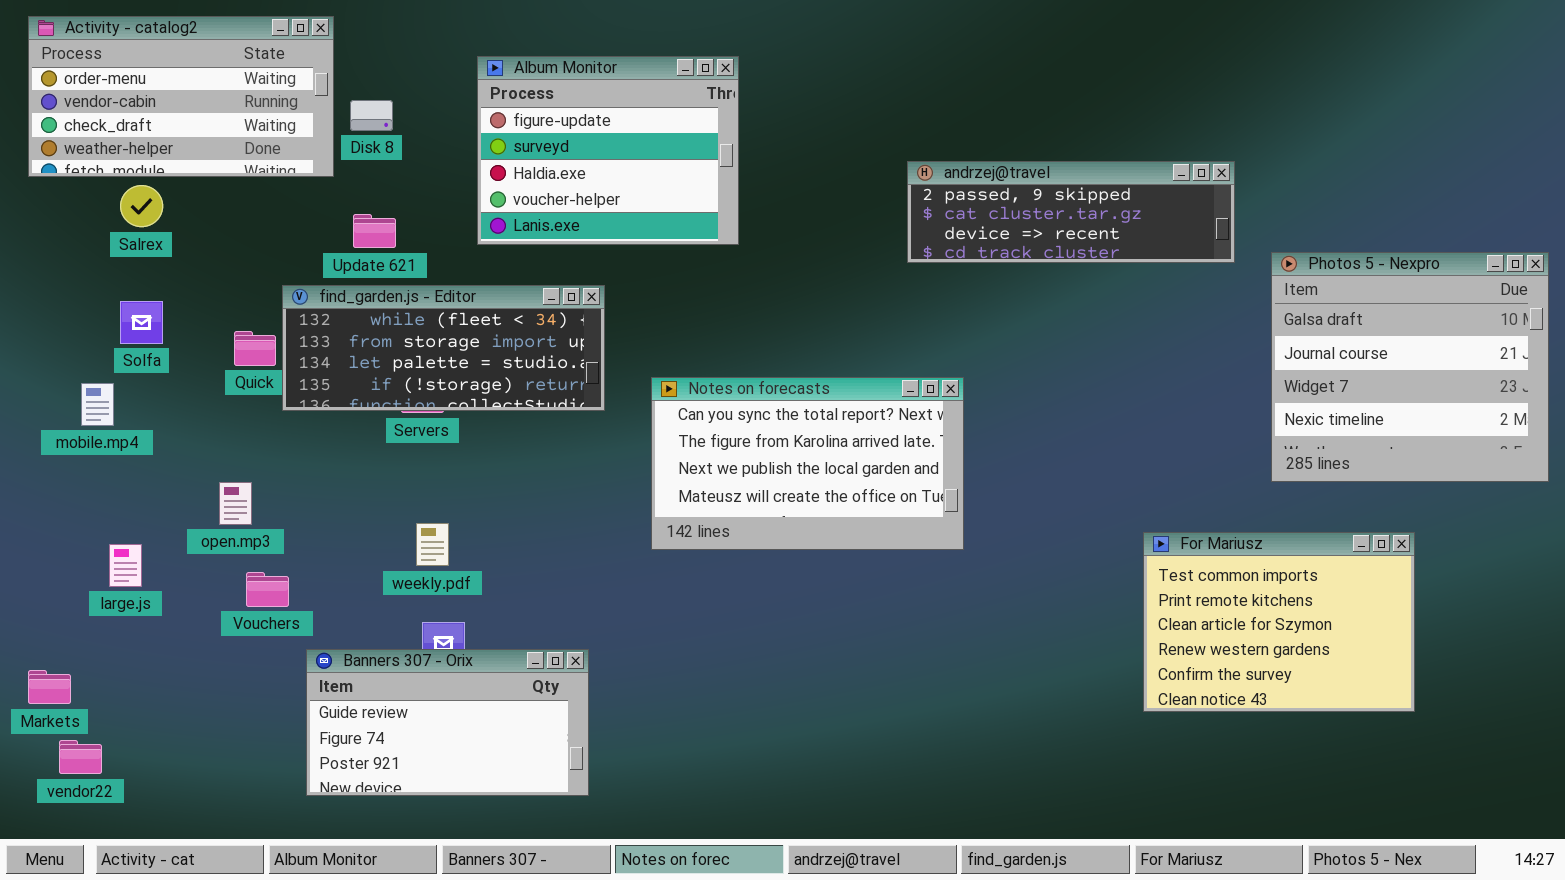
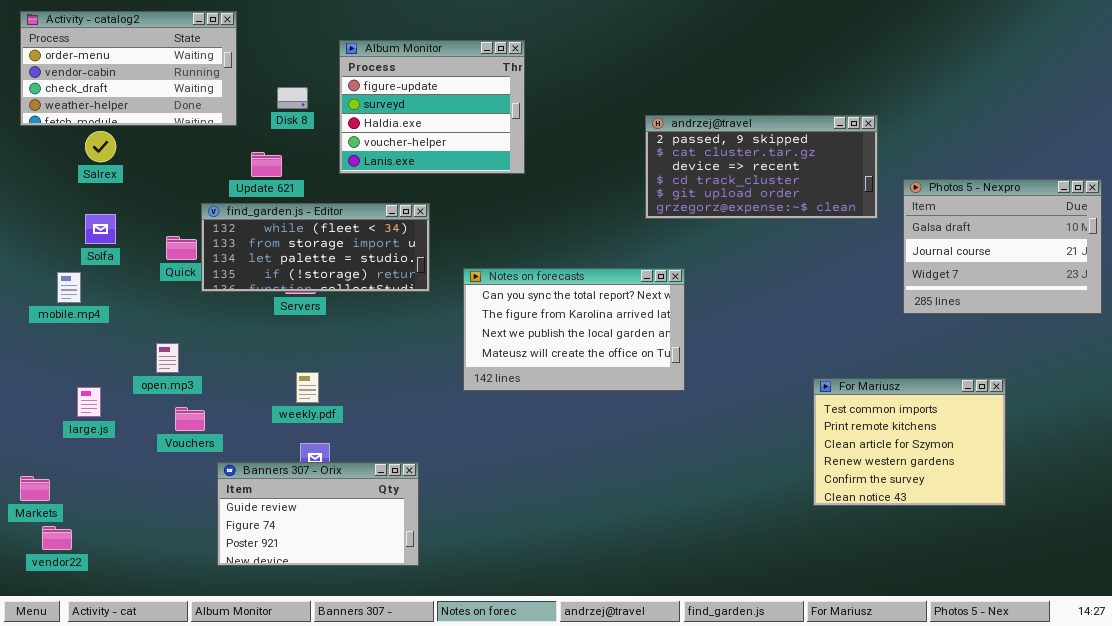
Disk 8: [350,100,393,131] -> [277,87,308,109], moved
andrzej@travel: [907,161,1235,263] -> [645,115,878,219], resized
Photos 5 - Nexpro: [1271,252,1549,482] -> [903,179,1102,314], resized

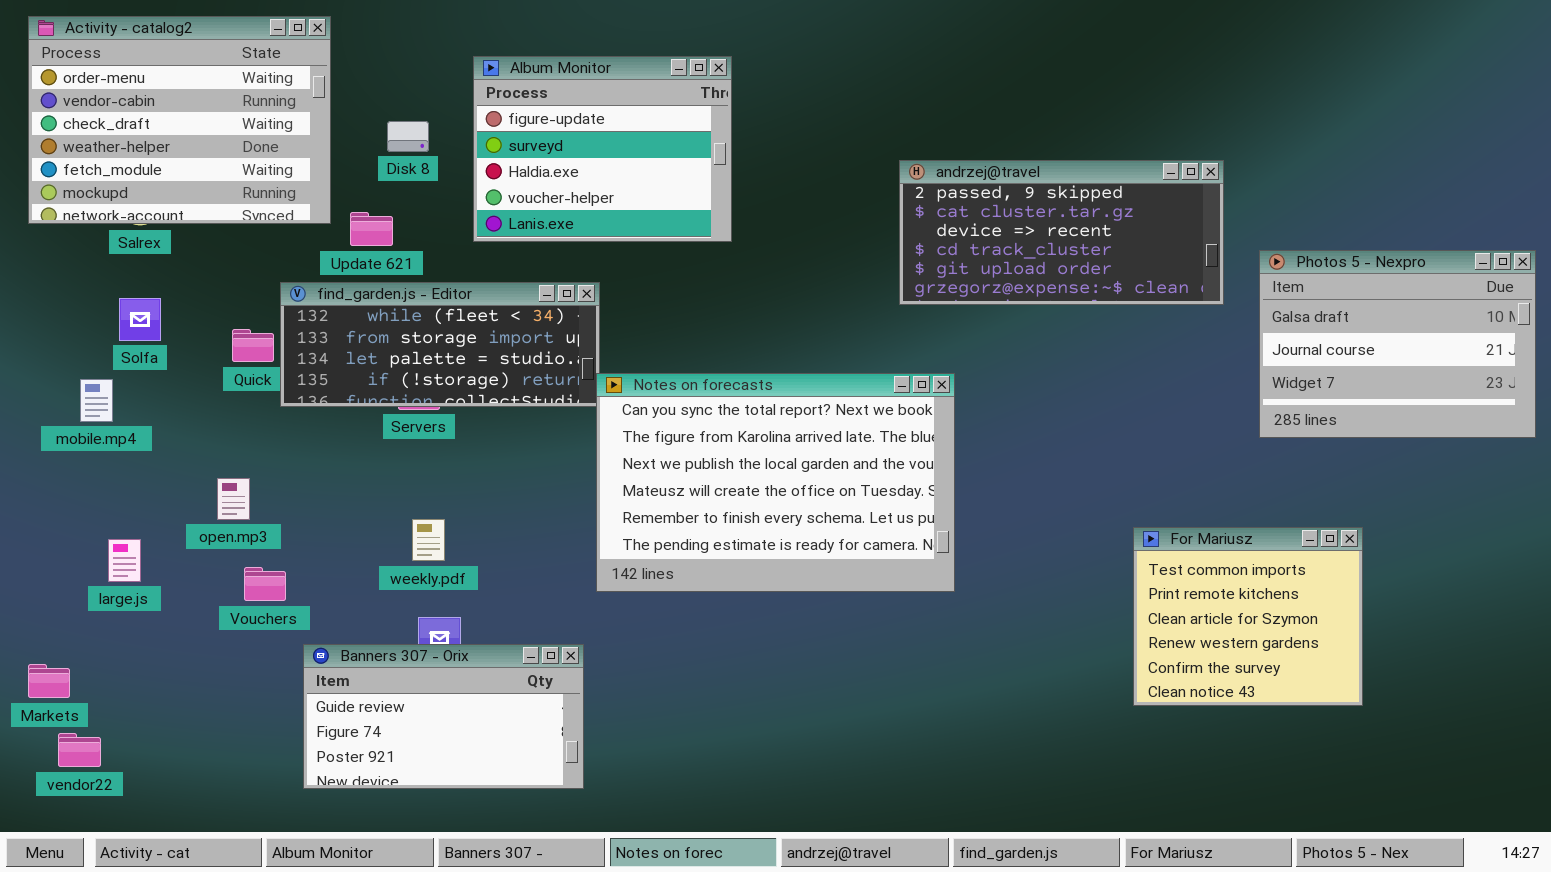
Activity - catalog2: [20,11,237,126] -> [28,16,331,224], resized
Notes on forecasts: [463,268,685,391] -> [596,373,955,592], resized
For Mariusz: [813,378,1006,506] -> [1133,527,1363,706], resized

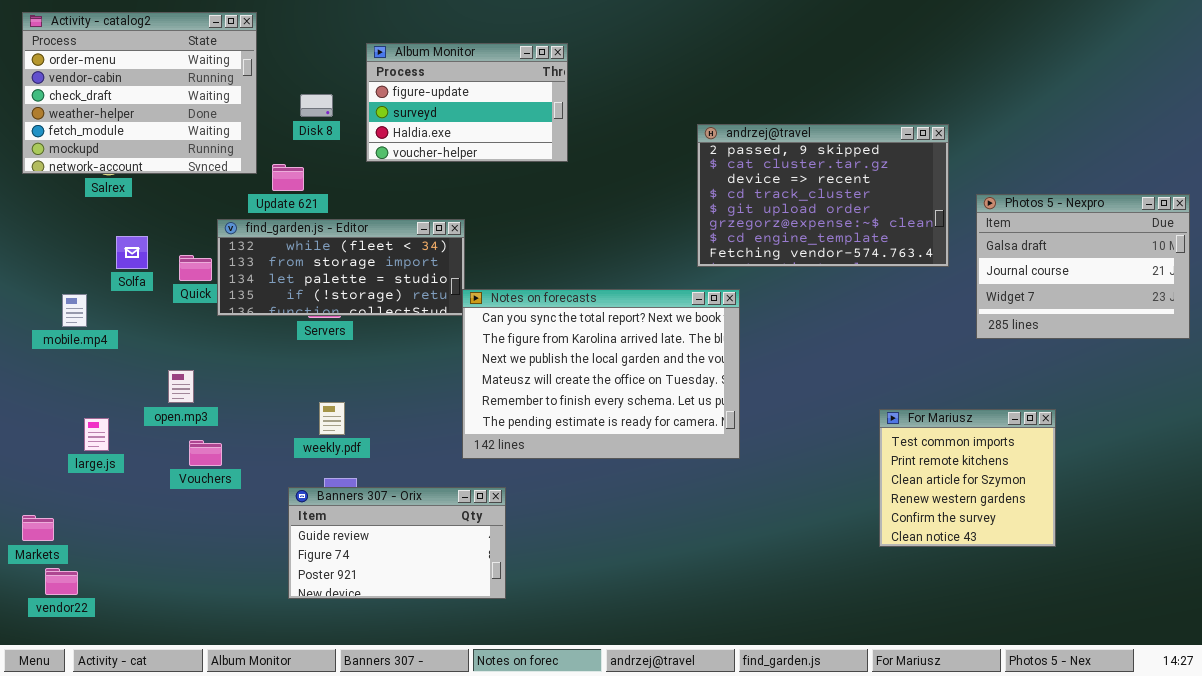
Album Monitor: [473,56,732,242] -> [366,43,568,162], resized
andrzej@travel: [899,160,1224,305] -> [697,124,949,267], resized
Solfa: [119,298,161,341] -> [116,236,148,269], moved
Banners 307 - Orix: [303,644,584,789] -> [288,487,506,599], moved

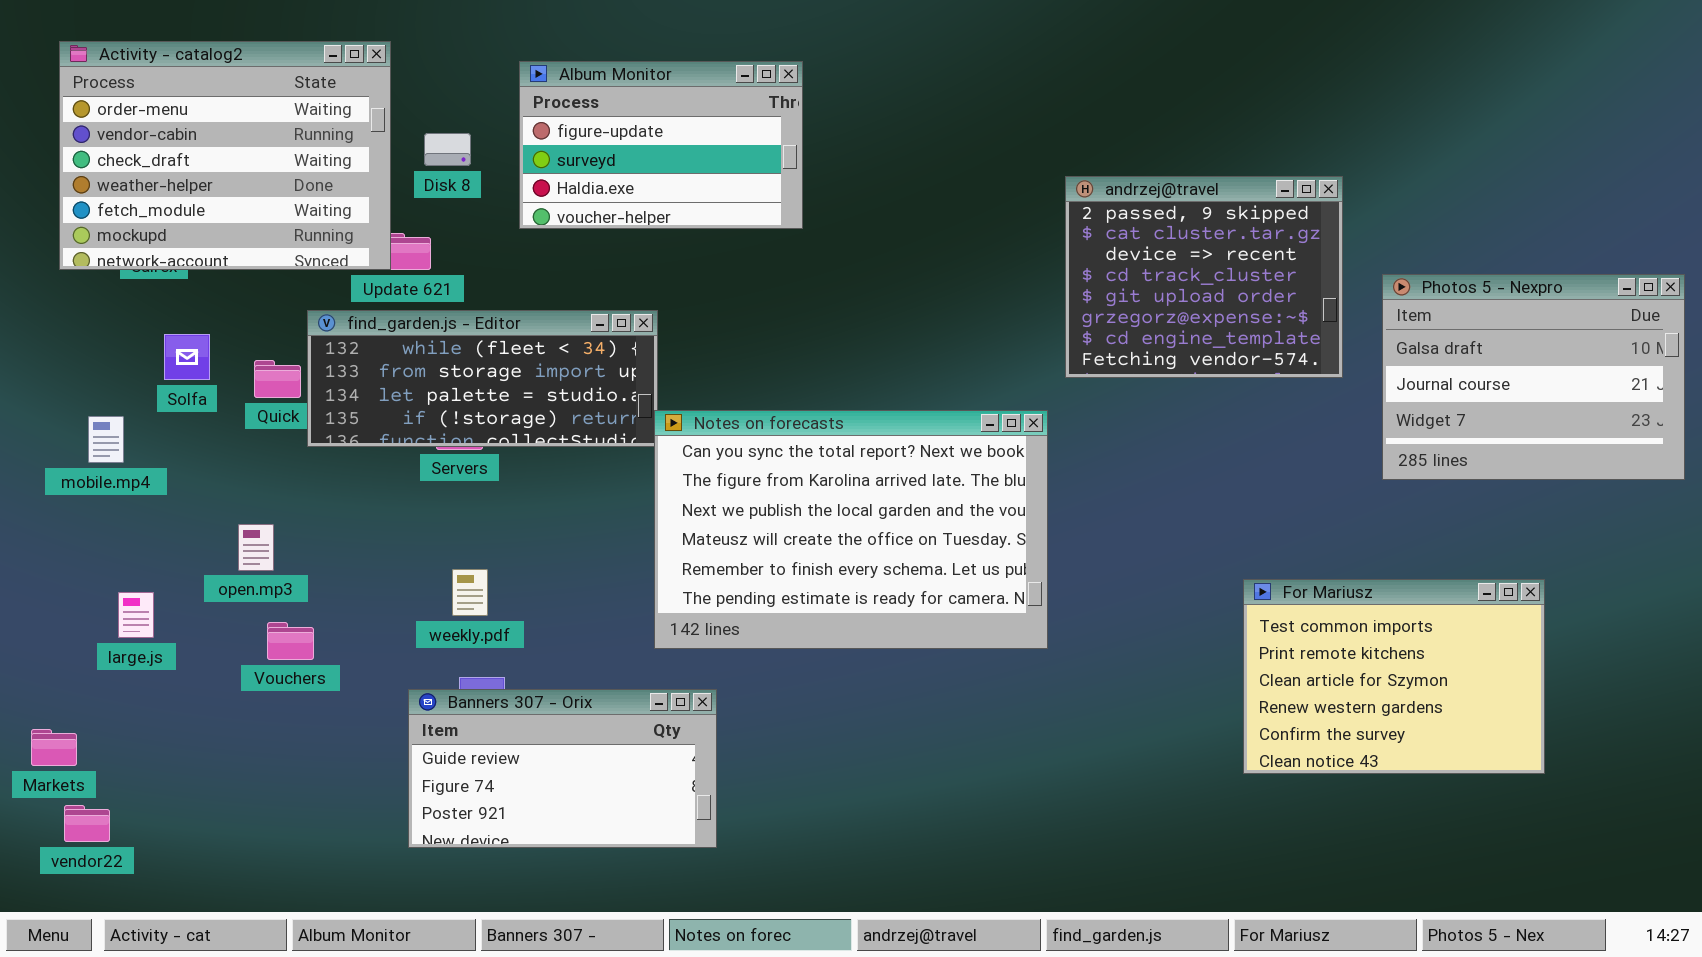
Activity - catalog2: [22,12,257,174] -> [59,41,391,270], moved
andrzej@travel: [697,124,949,267] -> [1065,176,1343,378], resized
For Mariusz: [879,409,1056,547] -> [1243,579,1545,774], resized

